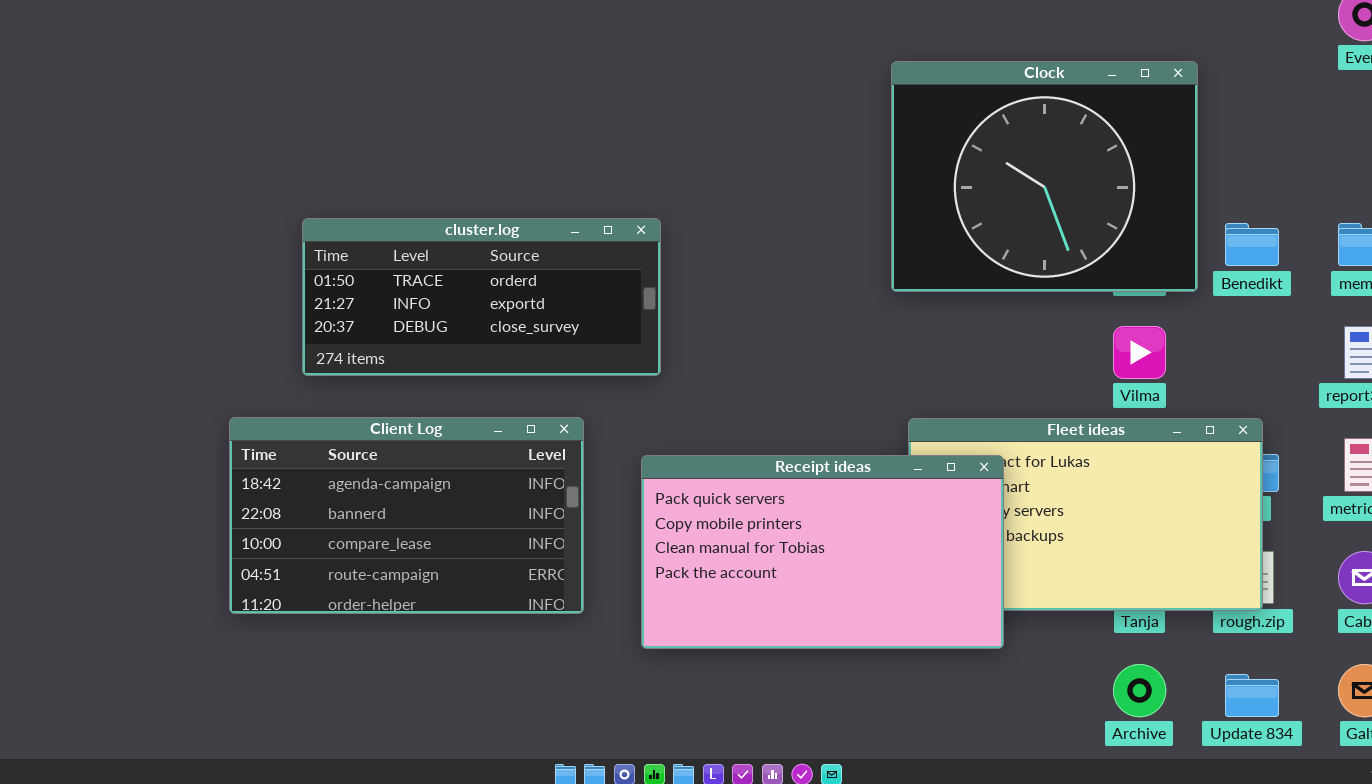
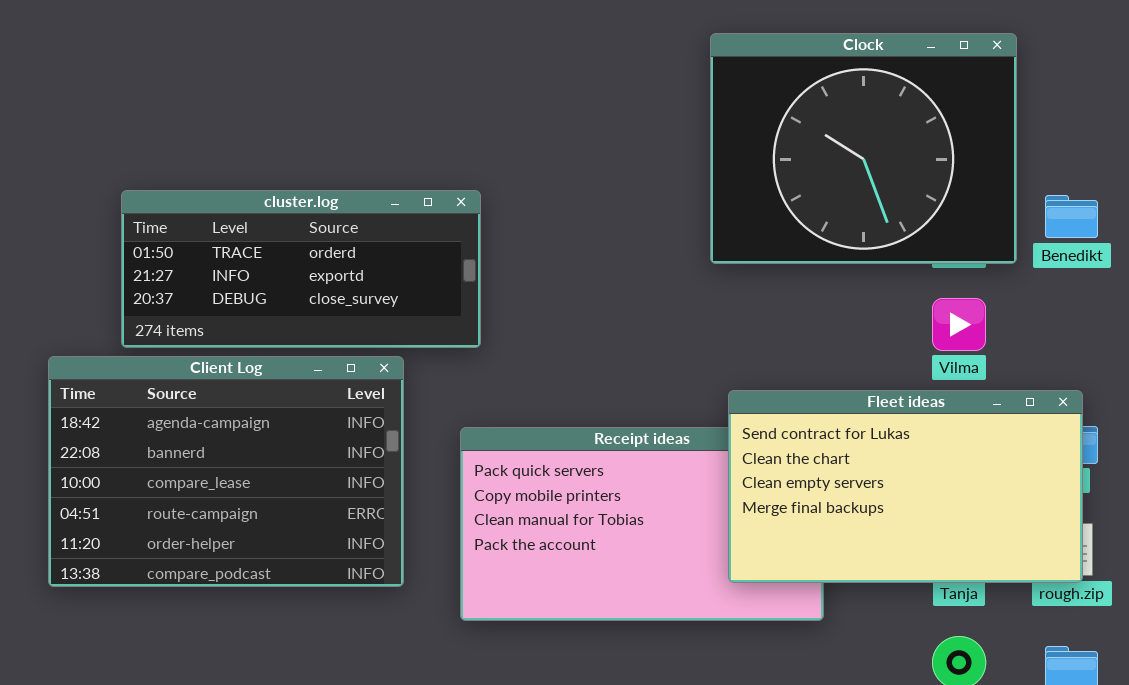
Client Log: [229,417,584,614] -> [48,356,404,587], resized
Fleet ideas: [908,418,1263,611] -> [728,390,1083,583], raised

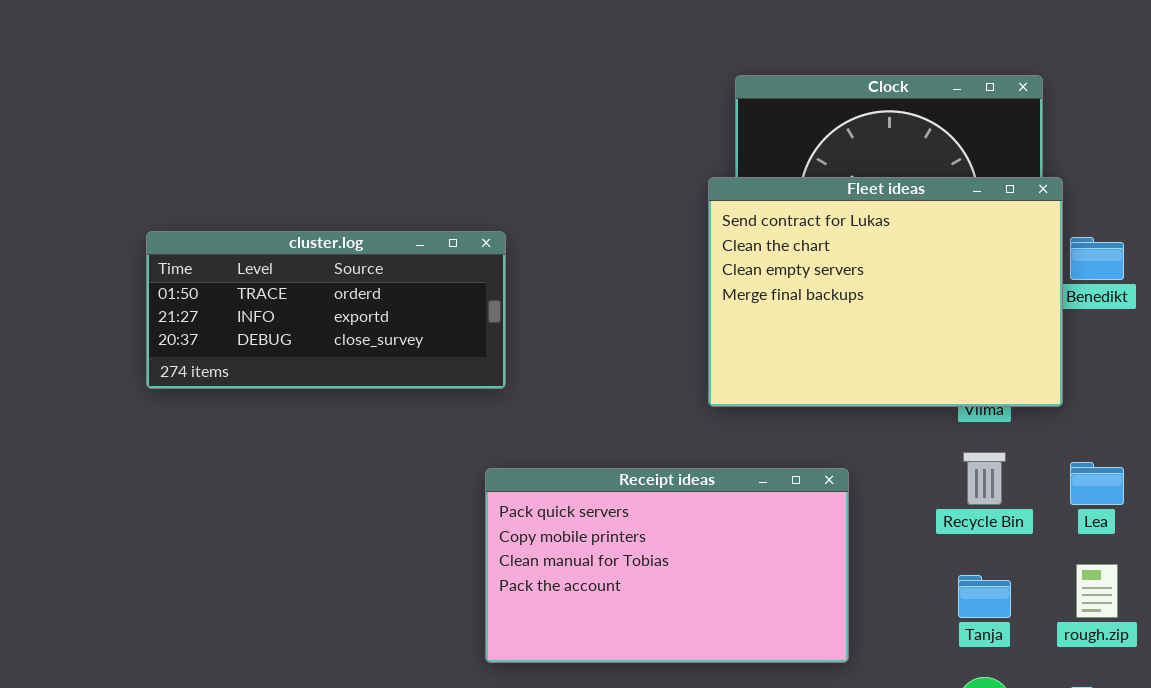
Client Log: [48,356,404,587] -> none, closed
Fleet ideas: [728,390,1083,583] -> [708,177,1063,407], moved, resized

